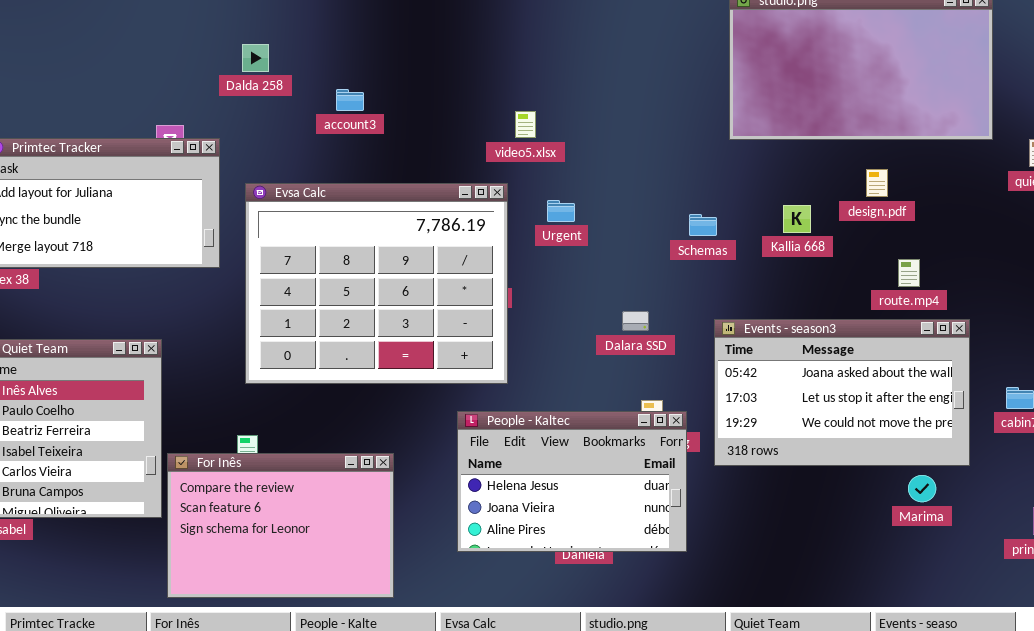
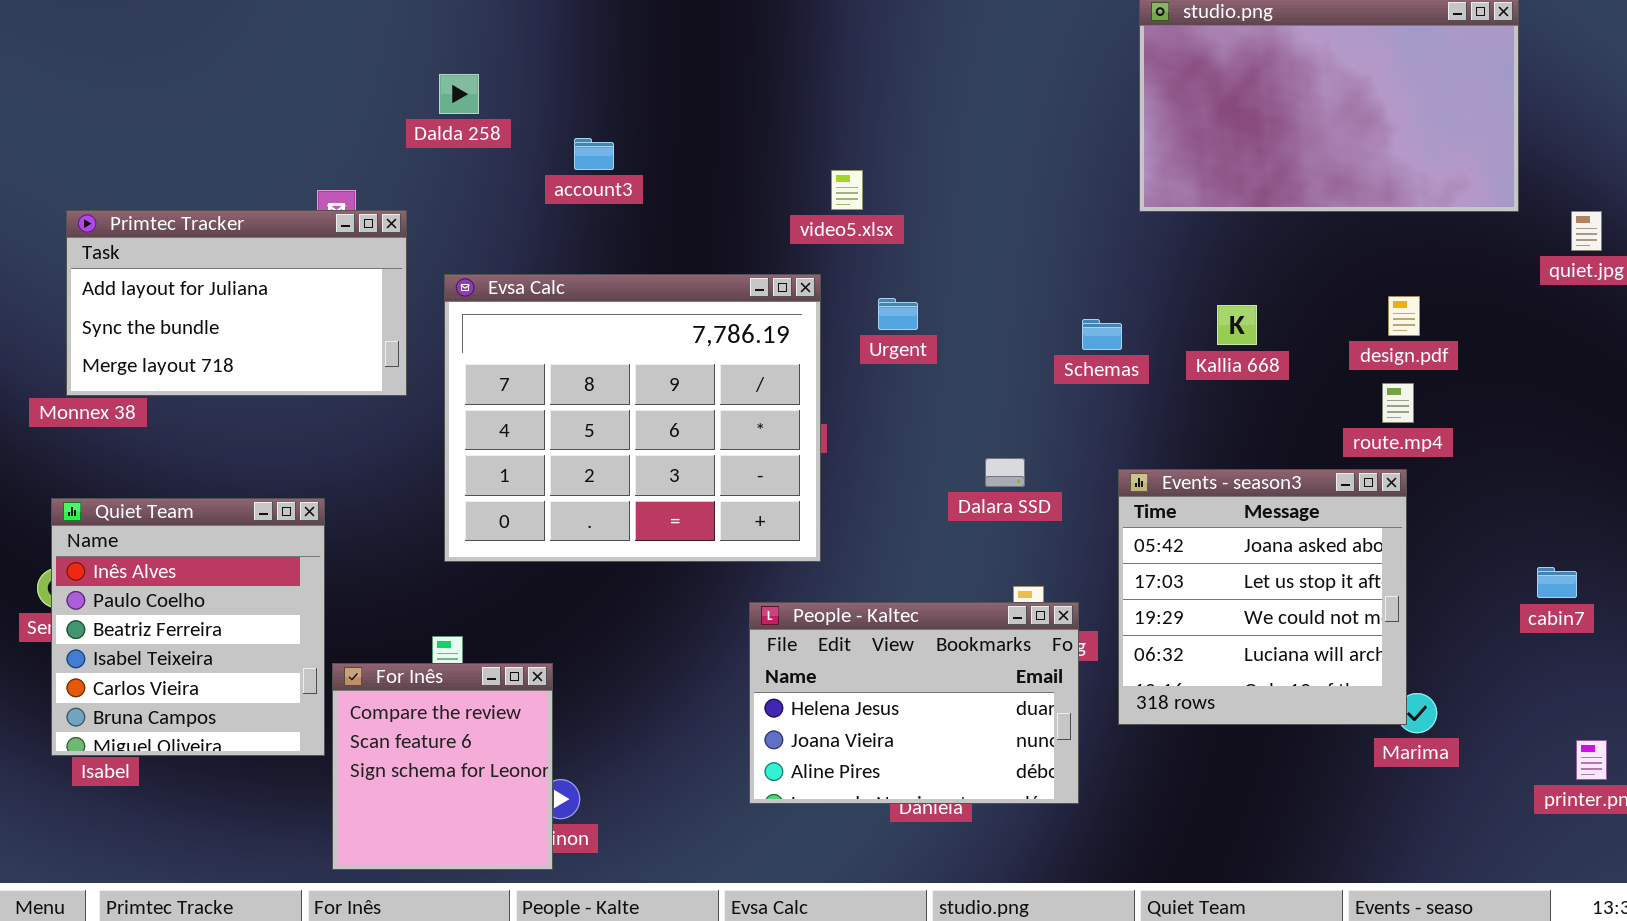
design.pdf: [866,169,888,197] -> [1388,296,1420,336], moved
Events - season3: [714,319,970,466] -> [1118,469,1407,725], resized
For Inês: [167,453,394,598] -> [332,663,553,870], resized

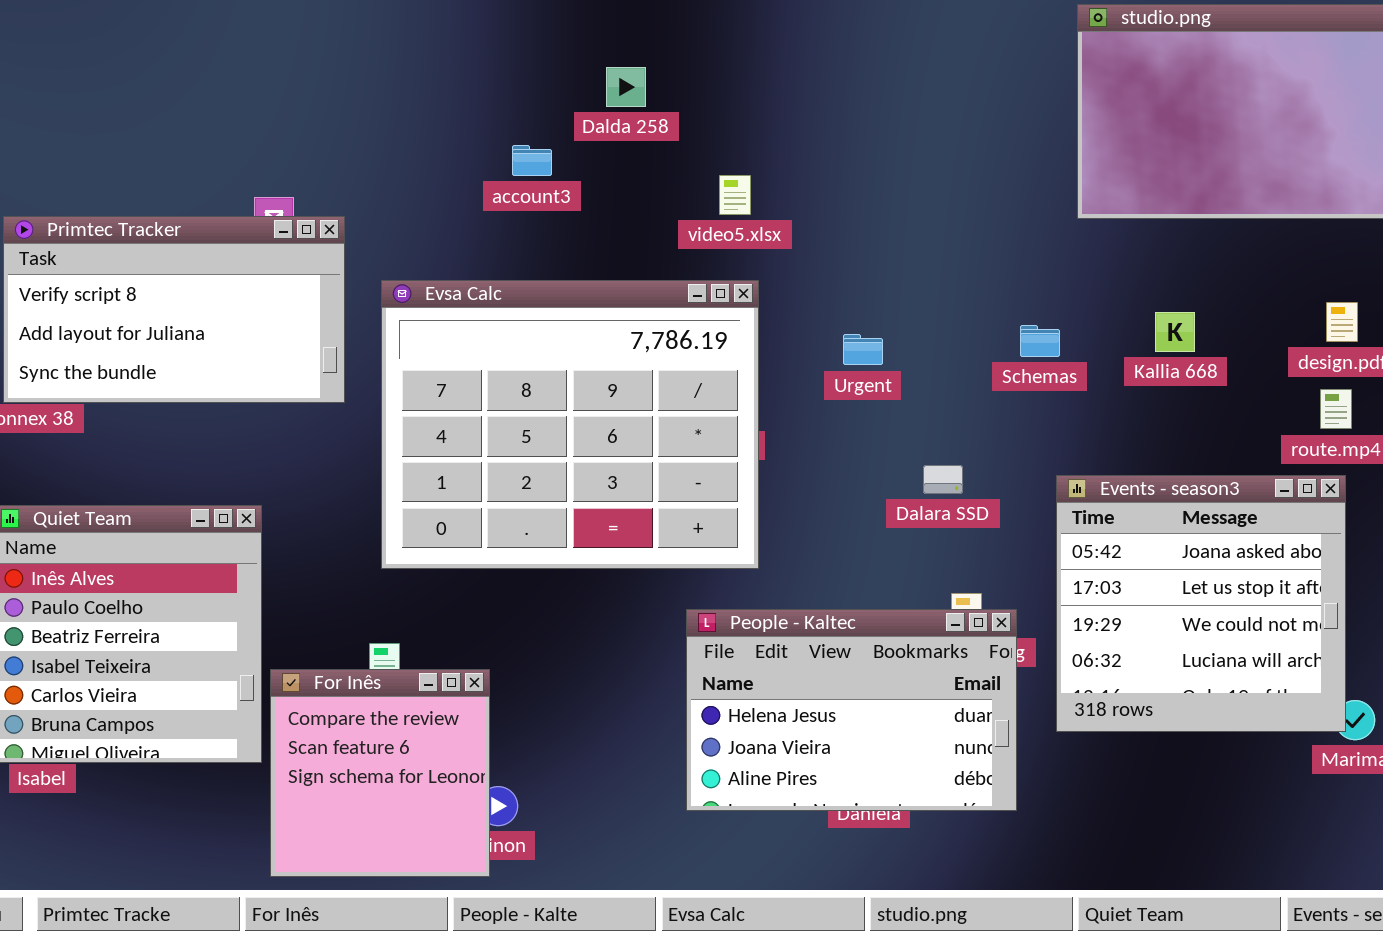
Dalda 258: [439,74,479,114] -> [606,67,646,107], moved
video5.xlsx: [831,170,863,210] -> [719,175,751,215], moved
Primtec Tracker: [66,210,407,396] -> [3,216,345,403], scrolled up 1 row
Urgent: [878,298,918,330] -> [843,334,883,365], moved

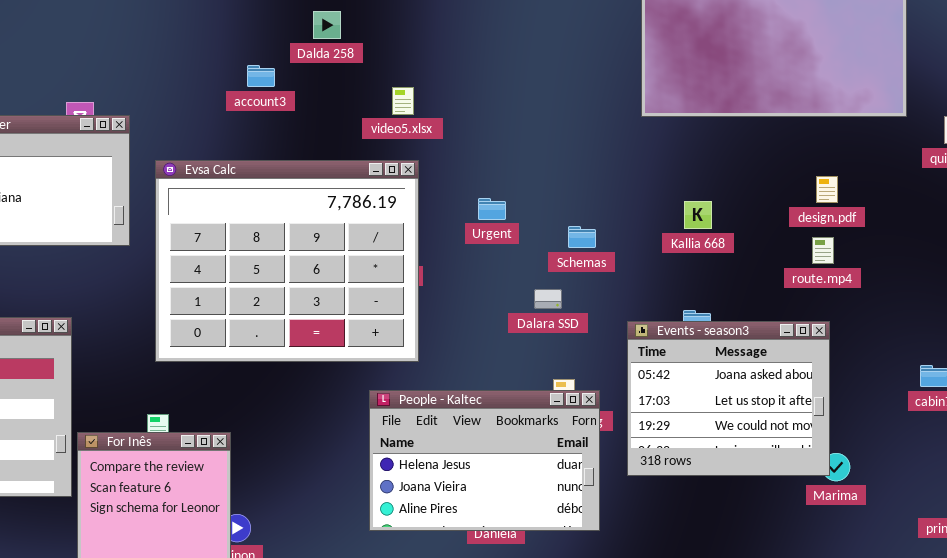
Kallia 668: [1155,312,1195,352] -> [684,201,712,229], moved
Schemas: [1020,325,1060,357] -> [568,226,596,248], moved
Events - season3: [1056,475,1346,732] -> [627,321,830,476], resized

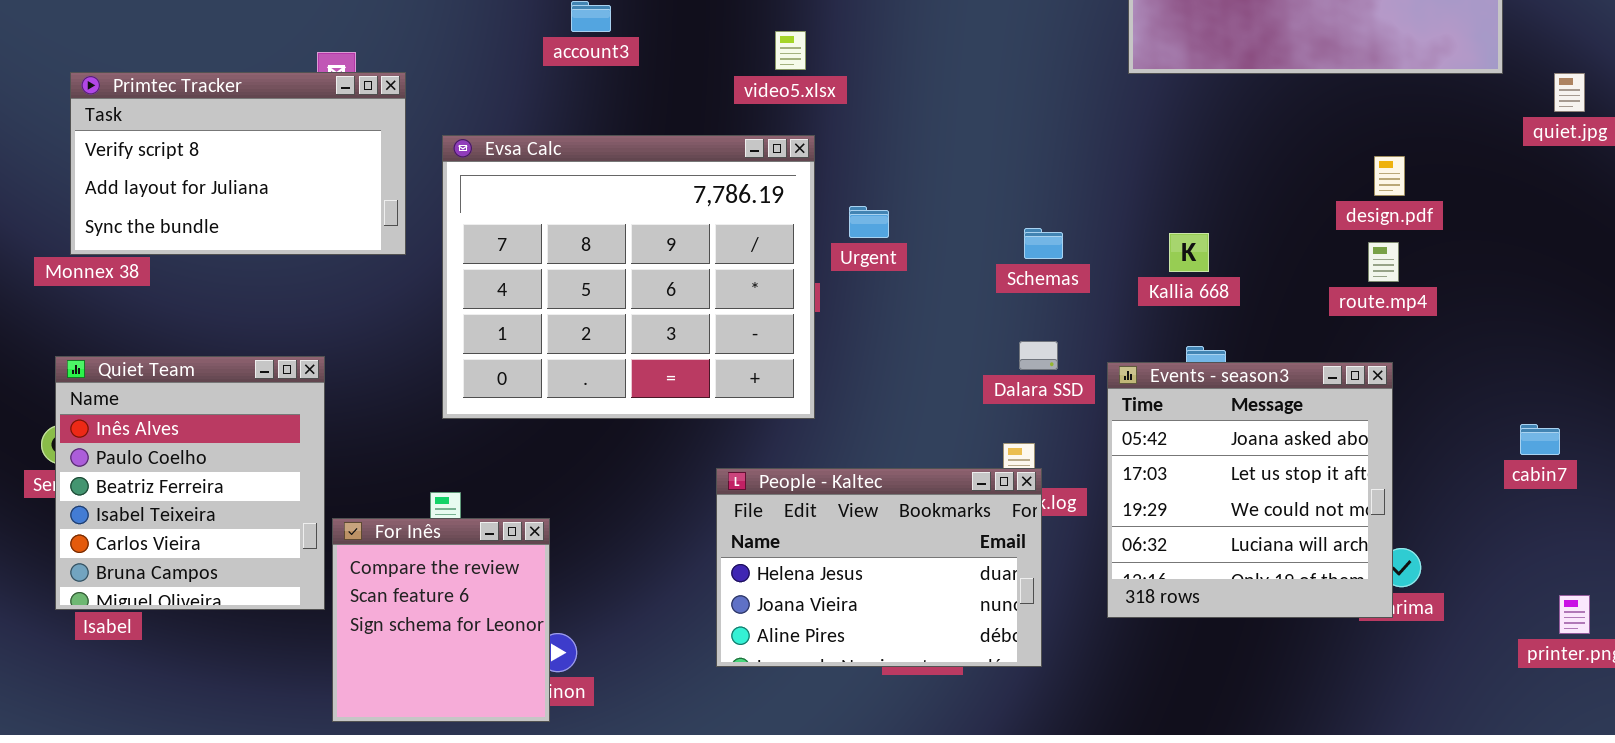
Urgent: [478,198,506,220] -> [849,206,889,238], moved
Kallia 668: [684,201,712,229] -> [1169,233,1209,272], moved
Dalara SSD: [534,289,562,309] -> [1019,341,1058,370], moved
Events - season3: [627,321,830,476] -> [1107,362,1393,618], resized
People - Kaltec: [369,390,600,531] -> [716,468,1042,667], moved

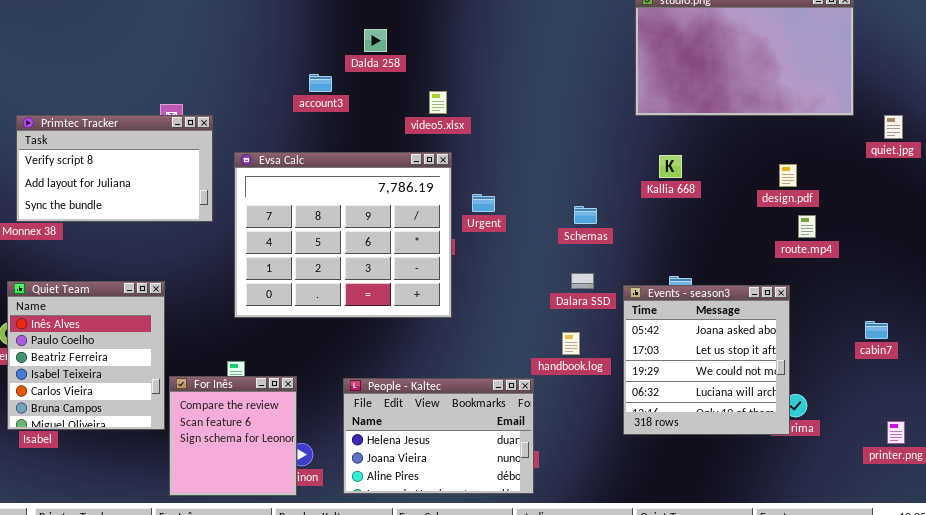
Kallia 668: [1169,233,1209,272] -> [659,155,682,178], moved
route.mp4: [1368,242,1399,282] -> [798,215,816,238], moved
People - Kaltec: [716,468,1042,667] -> [343,378,534,494], moved

